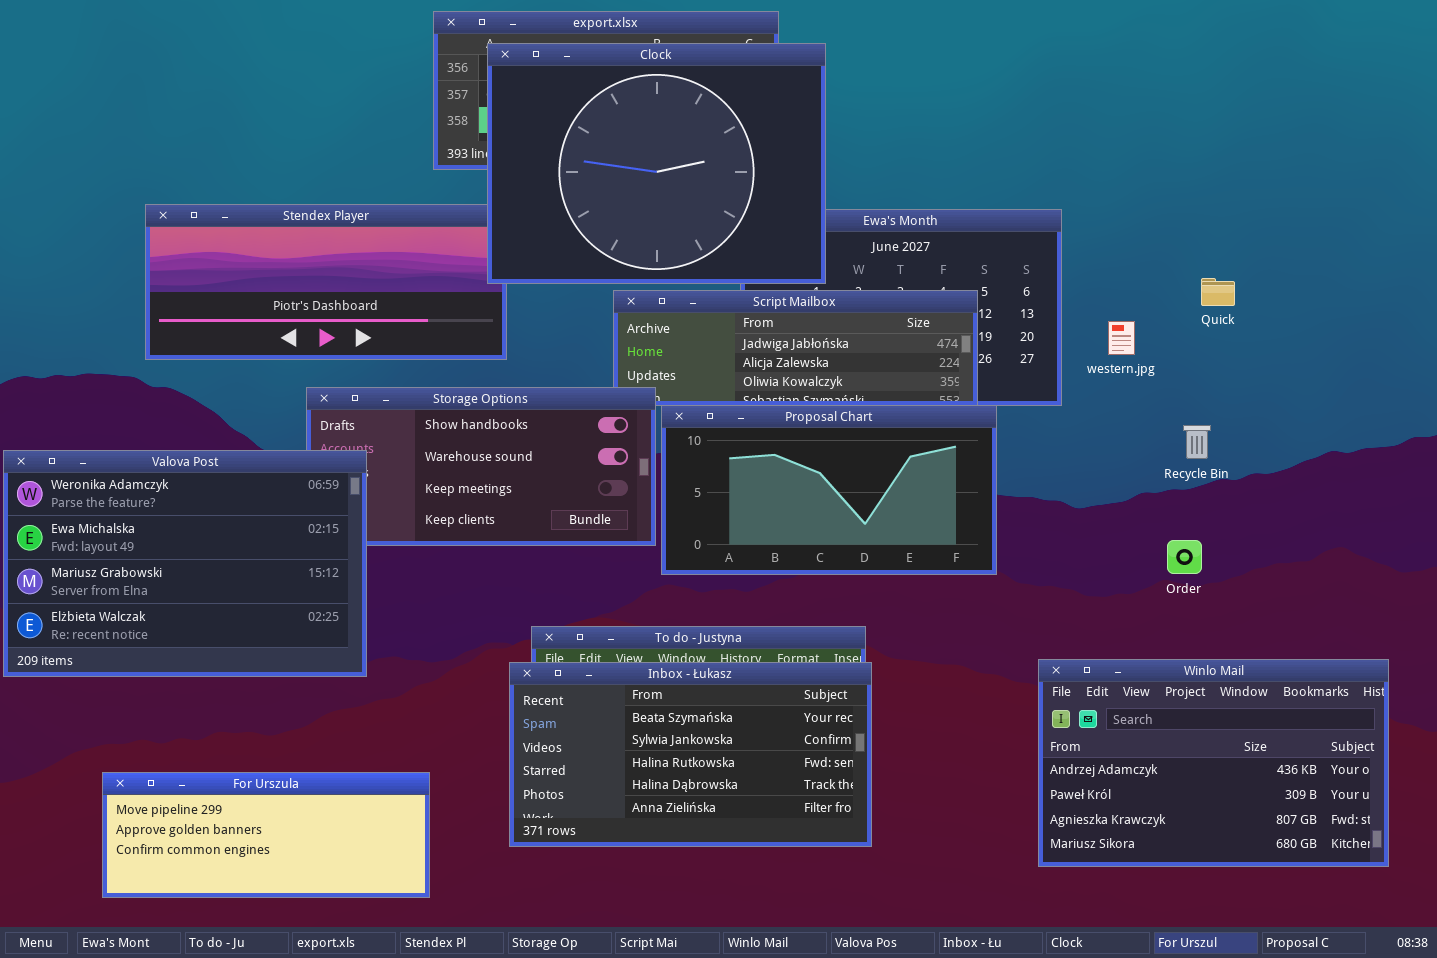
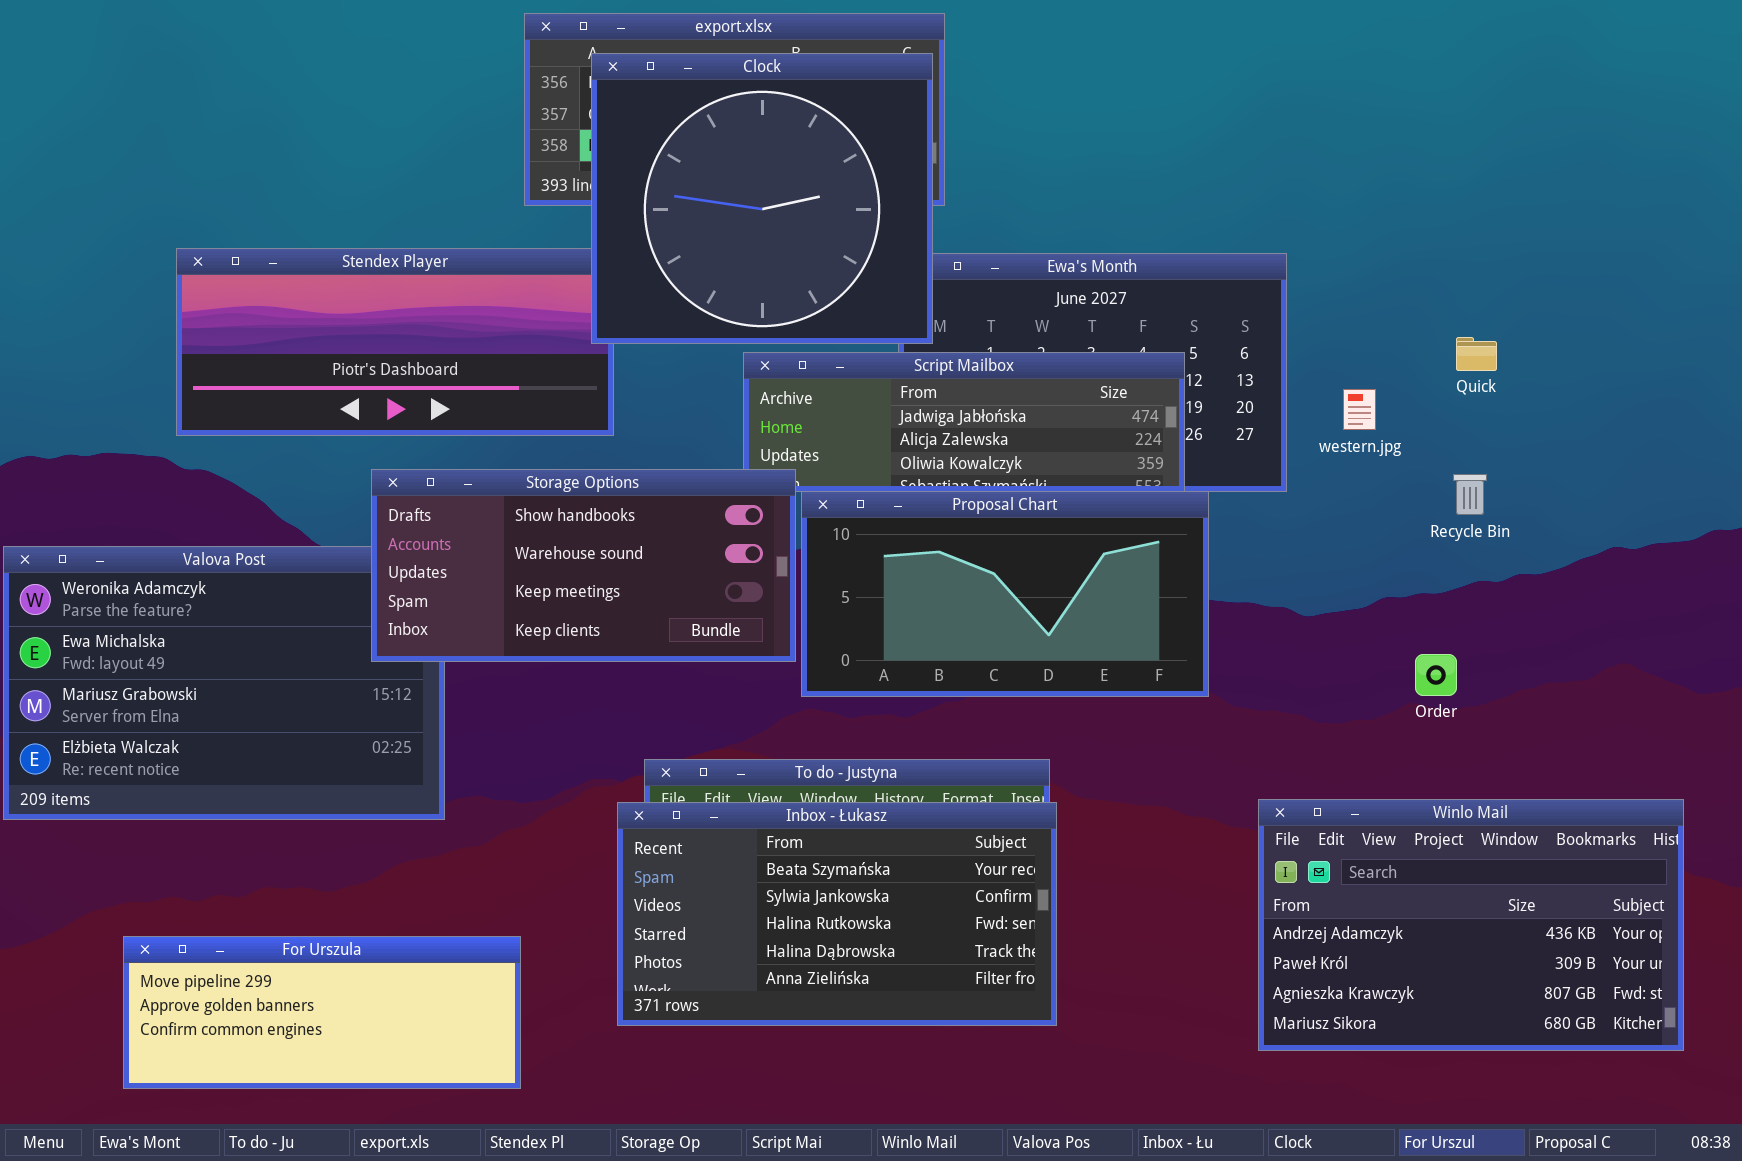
Clock: [487,43,826,284] -> [591,53,933,344], resized
Storage Options: [306,387,656,546] -> [371,469,796,662], raised
Recycle Bin: [1183,425,1211,459] -> [1453,474,1487,515], moved

